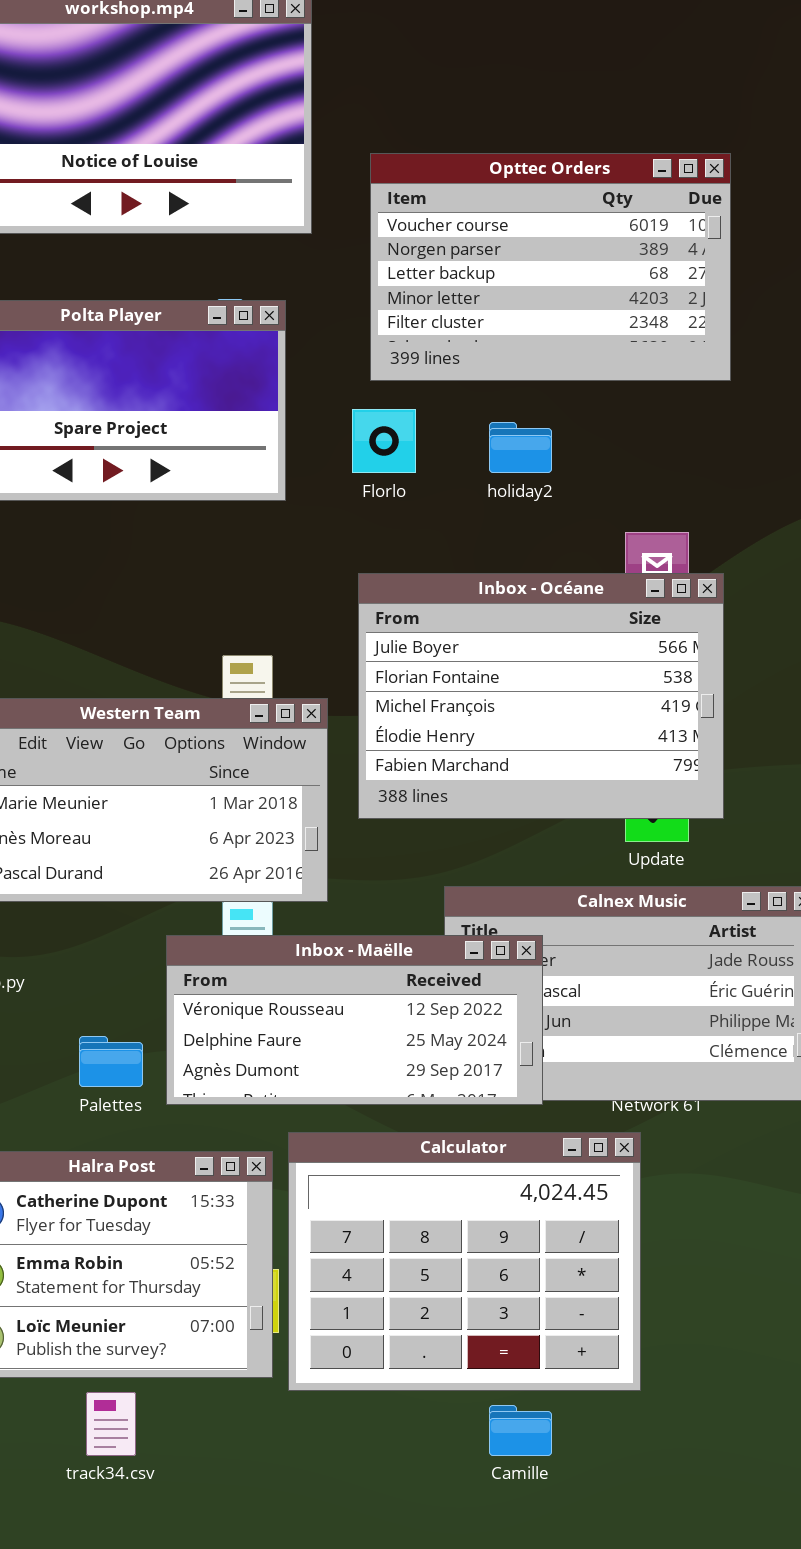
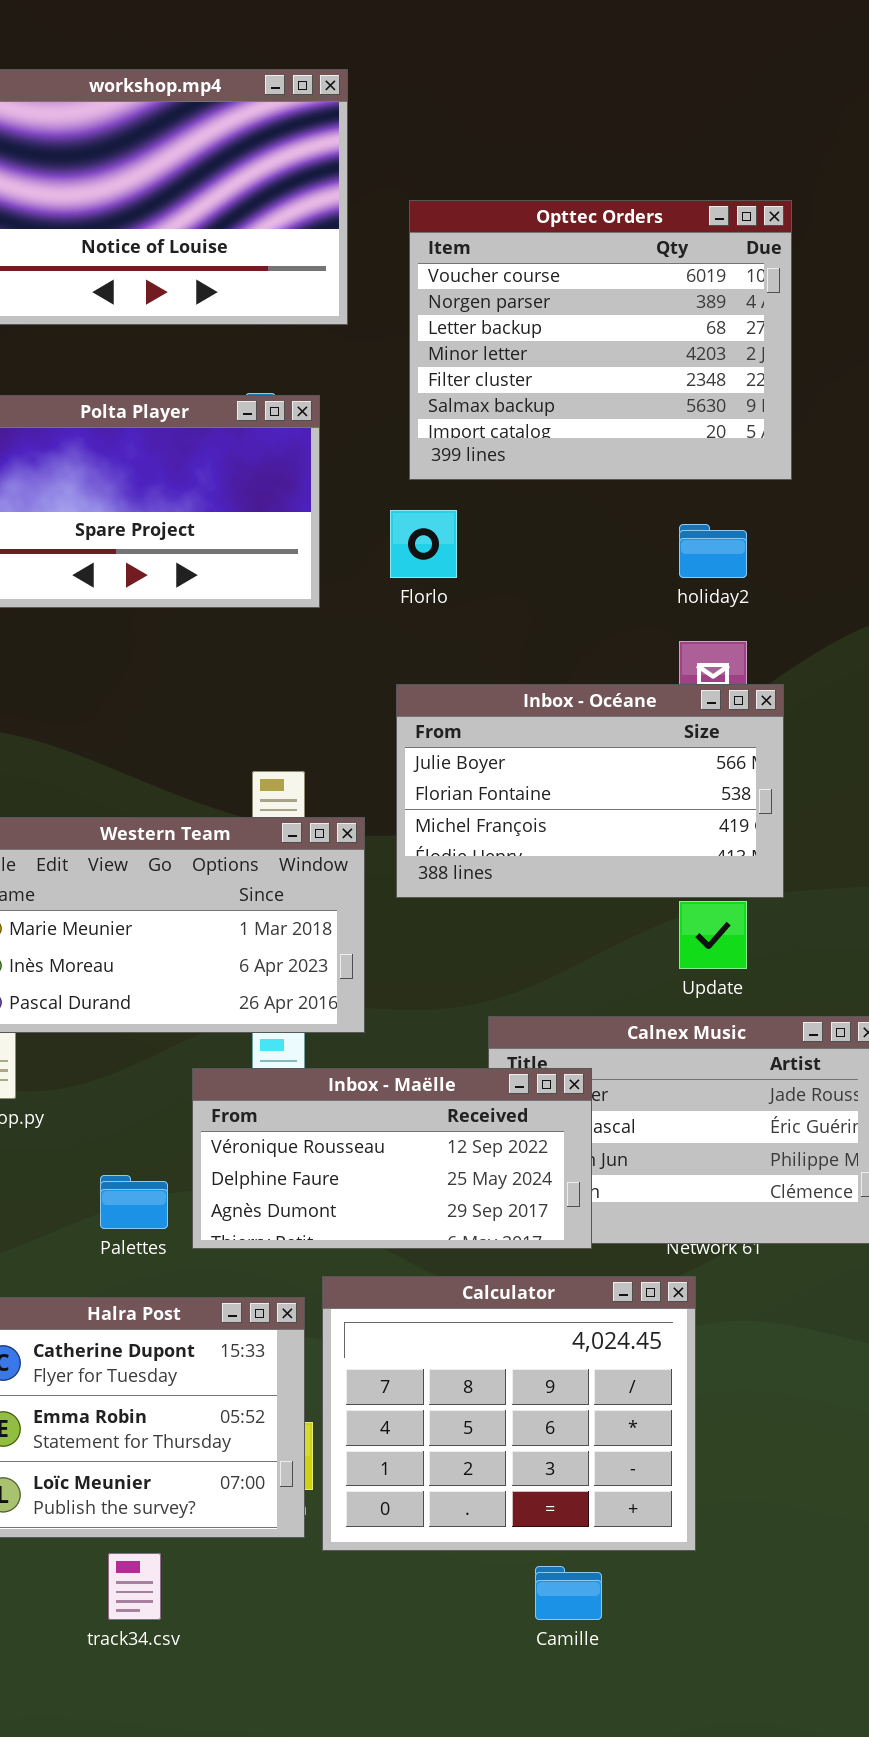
Opttec Orders: [370,153,731,381] -> [409,200,792,480], resized
holiday2: [489,422,552,473] -> [679,524,747,578], moved
Inbox - Océane: [358,573,724,819] -> [396,684,784,898], resized

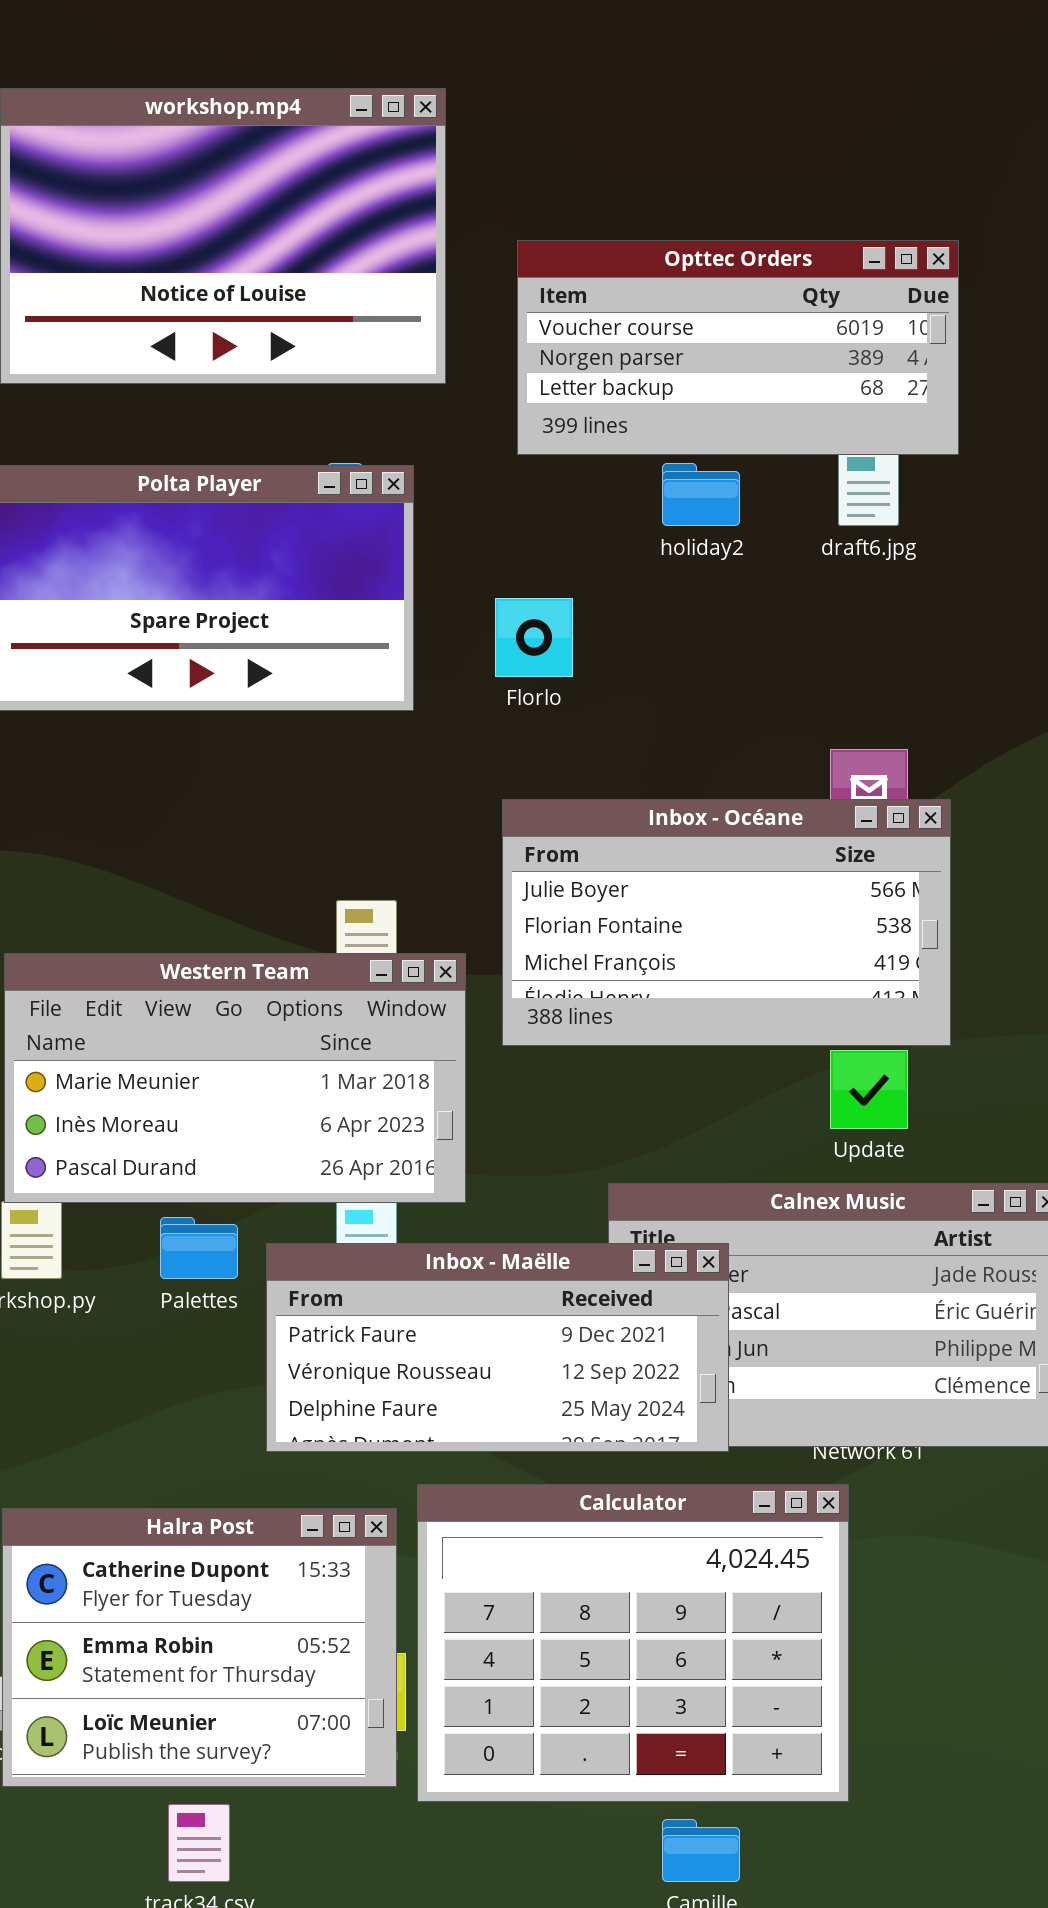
Opttec Orders: [409,200,792,480] -> [517,240,959,455], resized
holiday2: [679,524,747,578] -> [662,463,740,526], moved
Inbox - Maëlle: [192,1068,592,1249] -> [266,1243,729,1452], scrolled up 1 row
Palettes: [100,1175,168,1229] -> [160,1217,238,1279], moved

